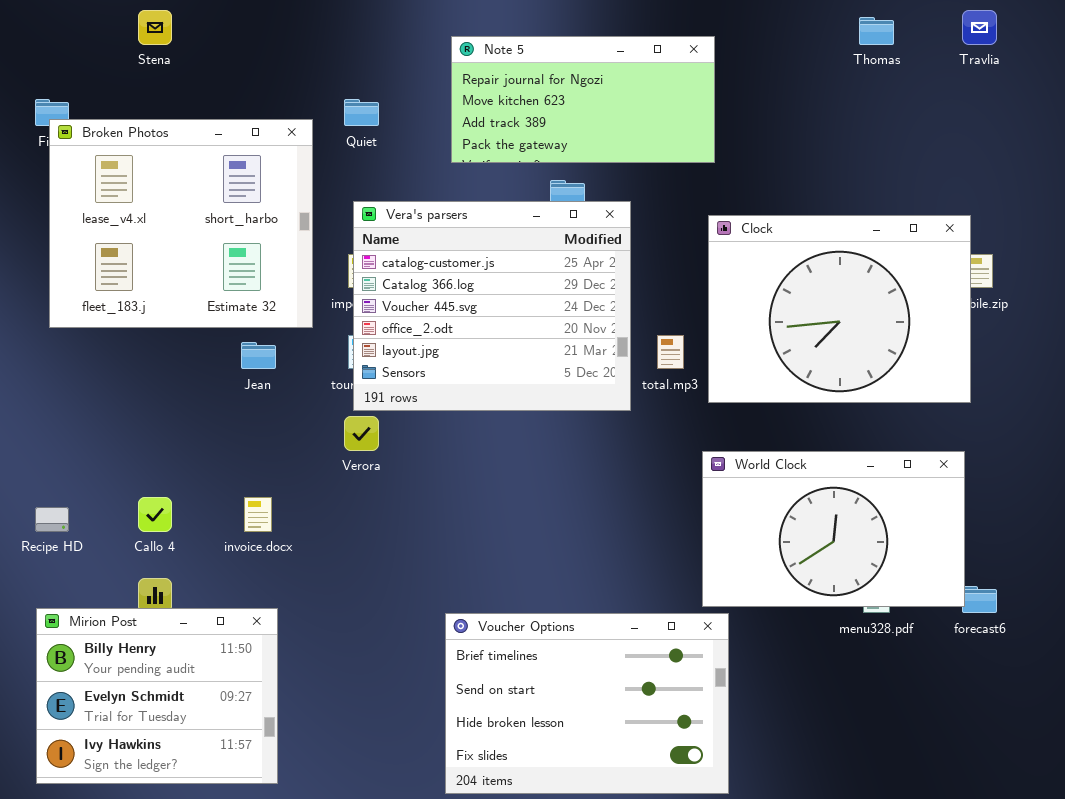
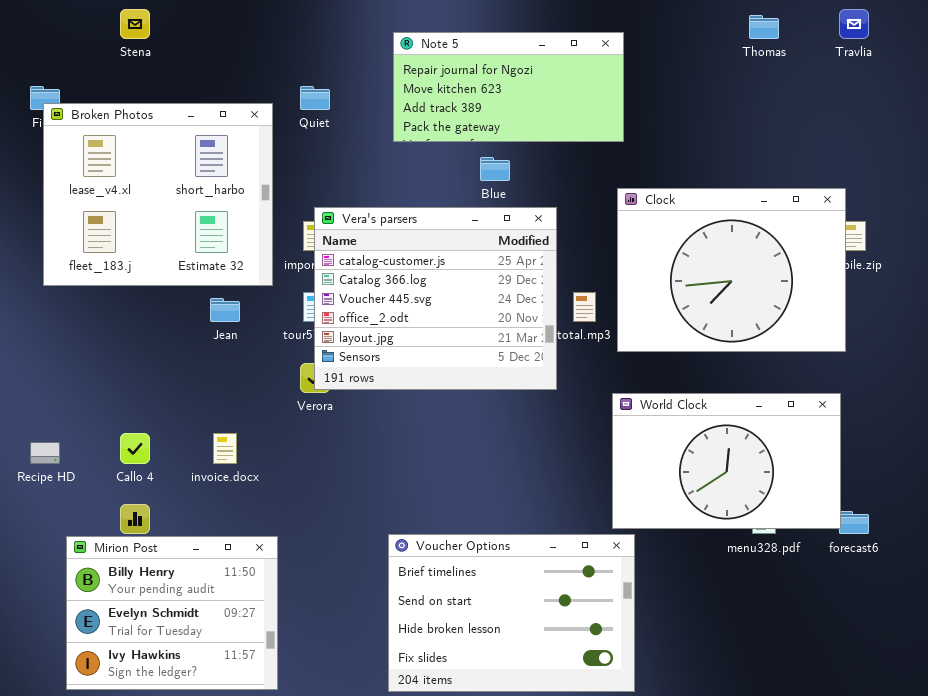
Vera's parsers: [353,201,631,411] -> [314,207,557,390], moved
Mirion Post: [36,608,278,784] -> [66,536,278,690], moved

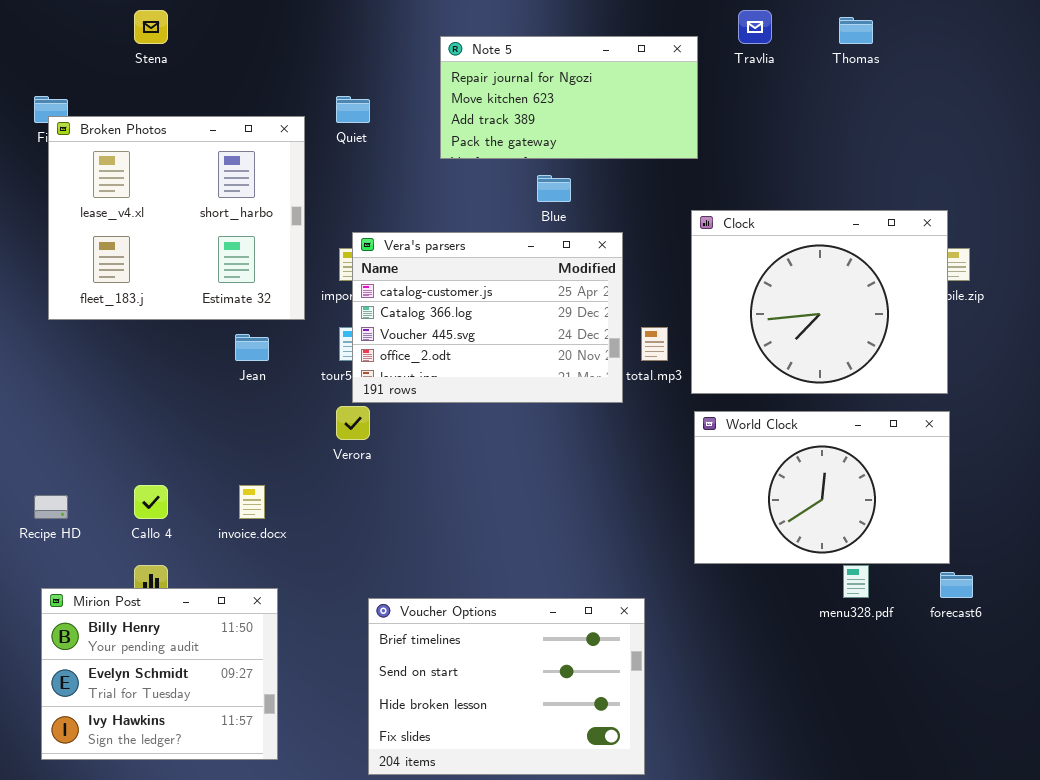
Travlia: [839,9,869,39] -> [738,10,772,44], moved
Vera's parsers: [314,207,557,390] -> [352,232,623,403], resized
World Clock: [612,393,841,529] -> [694,411,950,564], moved
Voucher Options: [388,534,635,692] -> [368,598,645,775], moved
Mirion Post: [66,536,278,690] -> [41,588,278,760], moved

